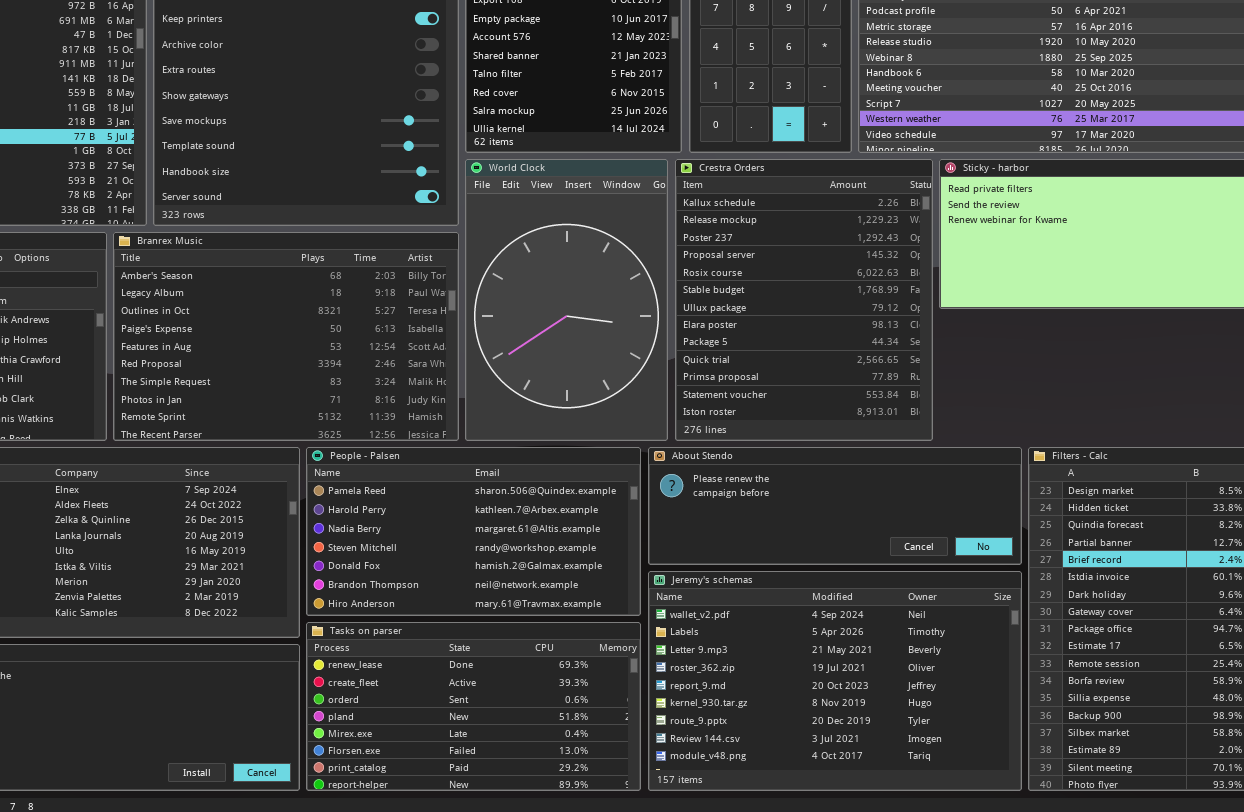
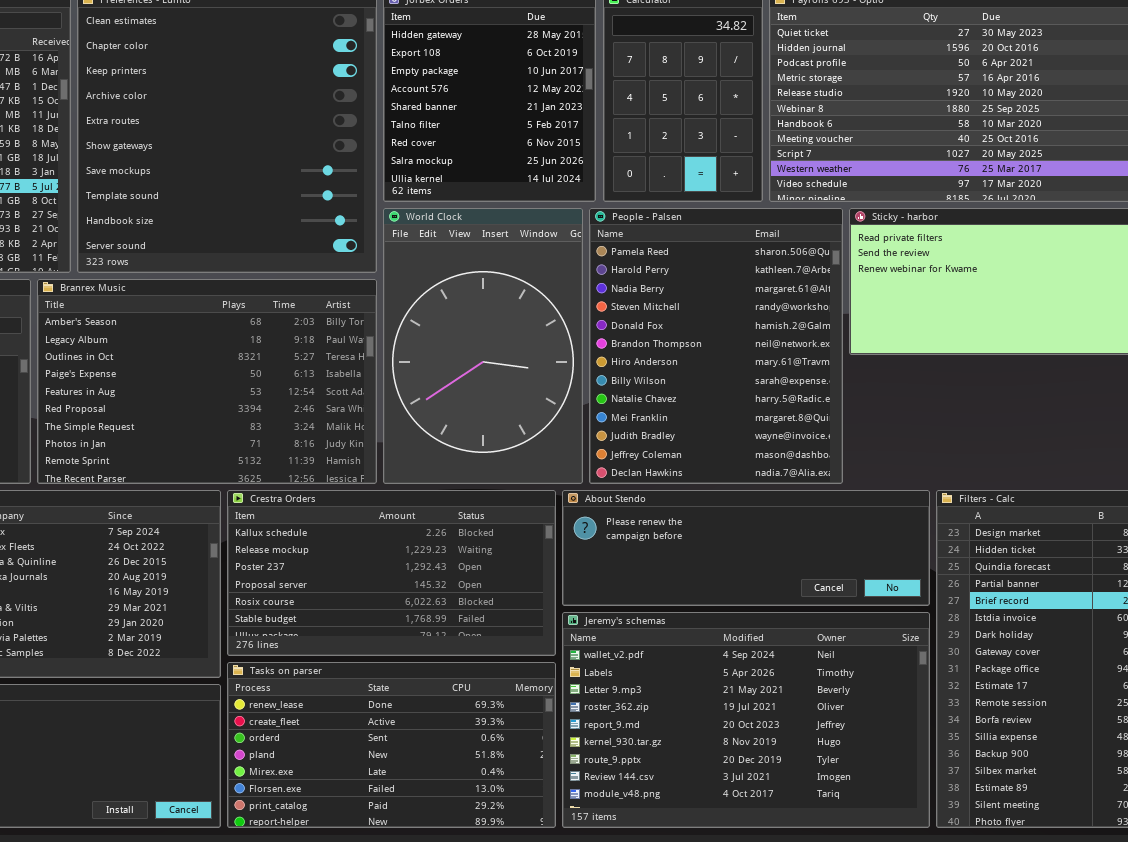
Crestra Orders: [675,159,933,441] -> [227,490,556,656], moved, resized
People - Palsen: [306,447,641,616] -> [589,208,843,484], moved, resized

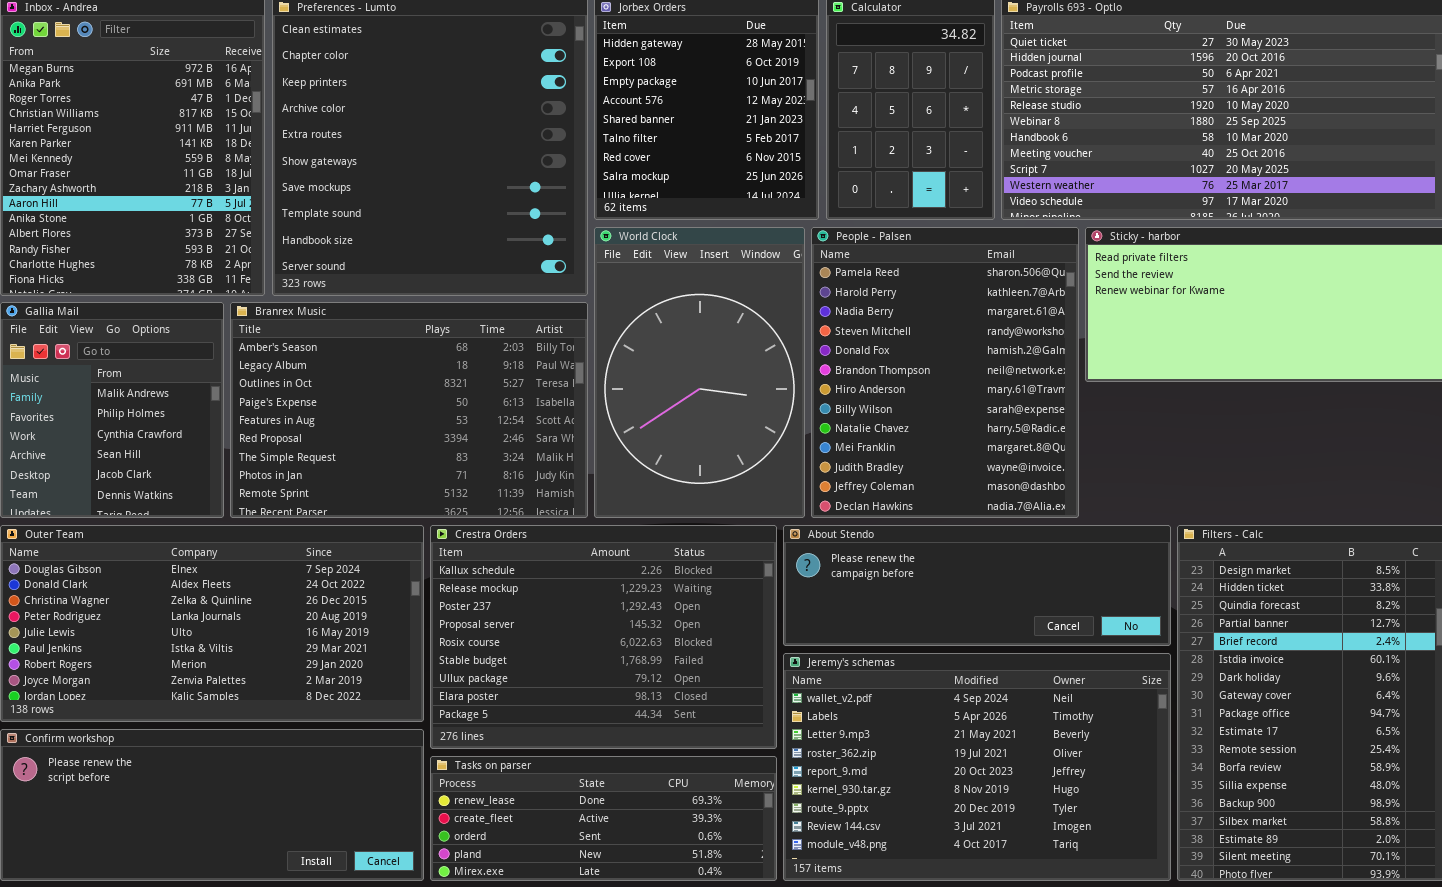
Crestra Orders: [227,490,556,656] -> [430,525,777,749], resized
Tasks on parser: [227,662,556,828] -> [430,756,777,881], resized

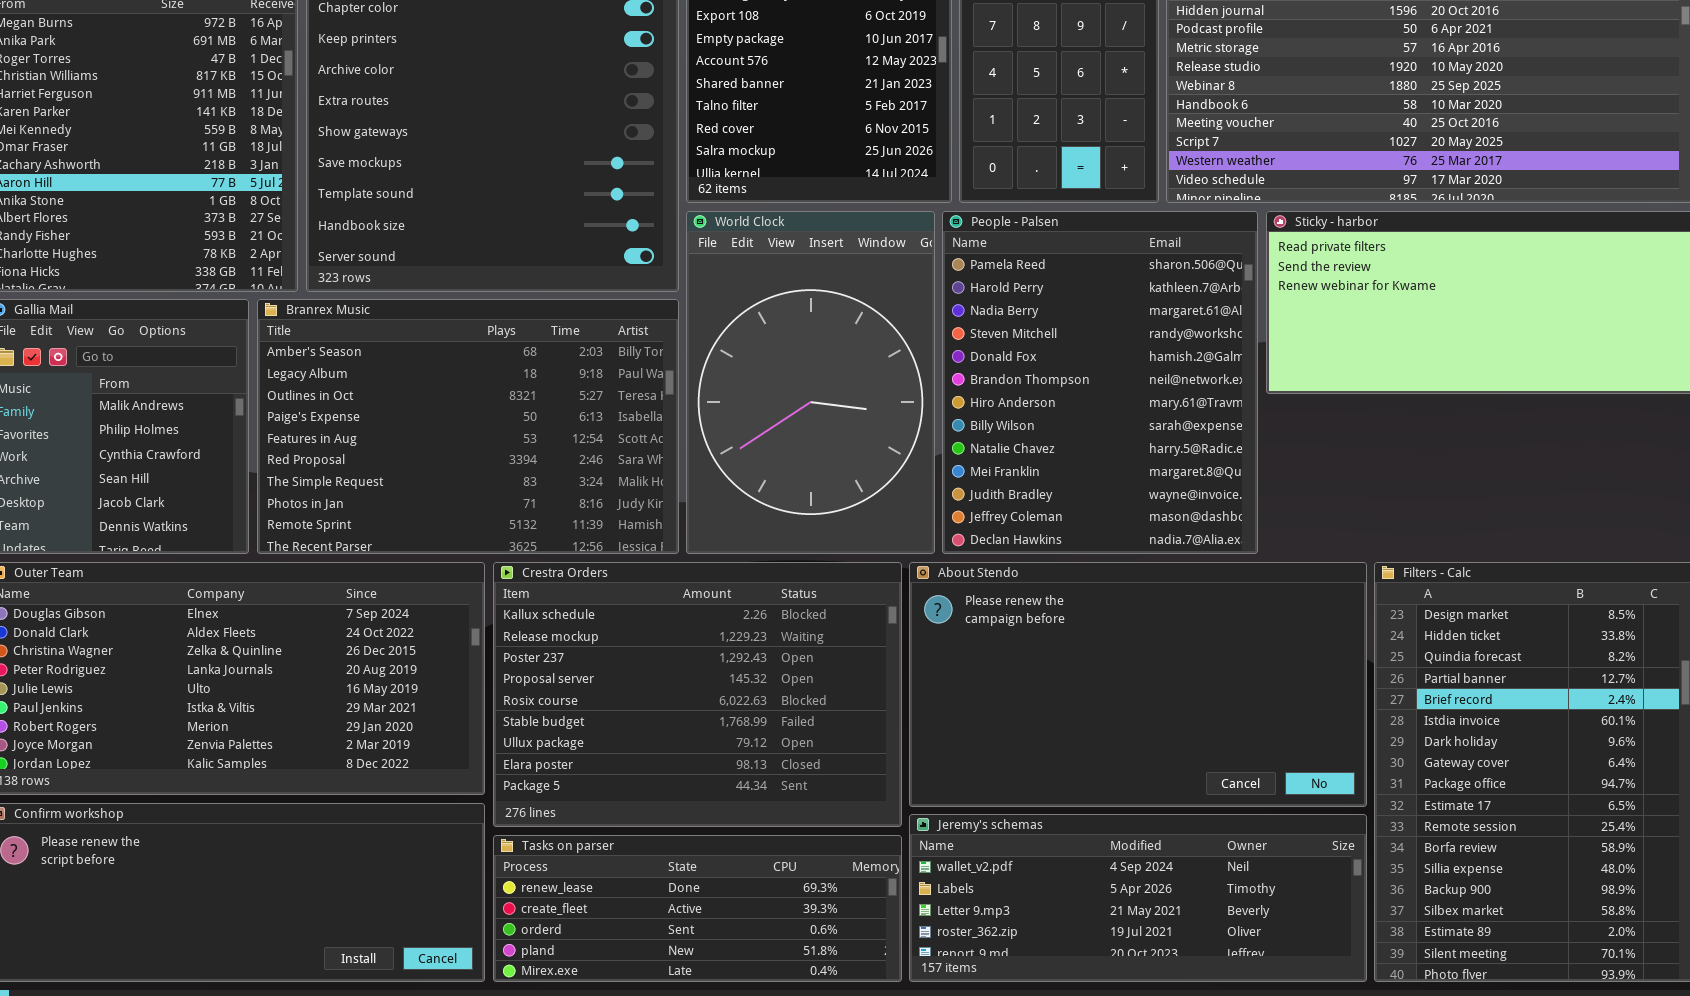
About Stendo: [783,525,1171,646] -> [909,562,1367,807], resized
Jeremy's schemas: [783,653,1171,881] -> [909,814,1367,982], resized

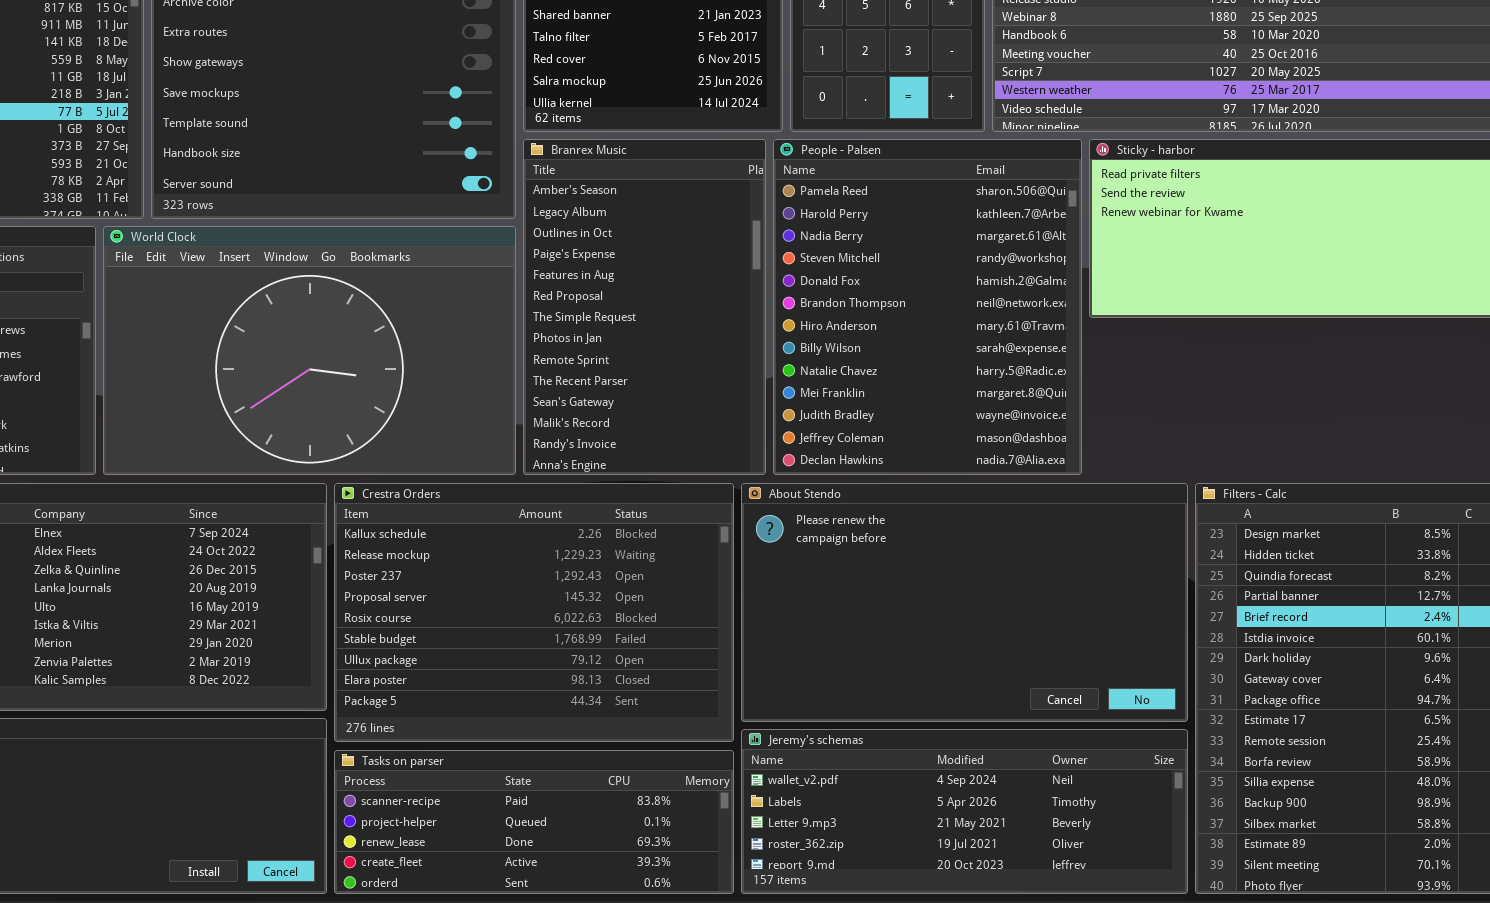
World Clock: [686,211,935,554] -> [103,226,516,475], moved, resized
Branrex Music: [257,299,679,554] -> [523,139,766,475], moved, resized
Tasks on parser: [493,835,902,982] -> [334,750,734,894], scrolled up 2 rows

